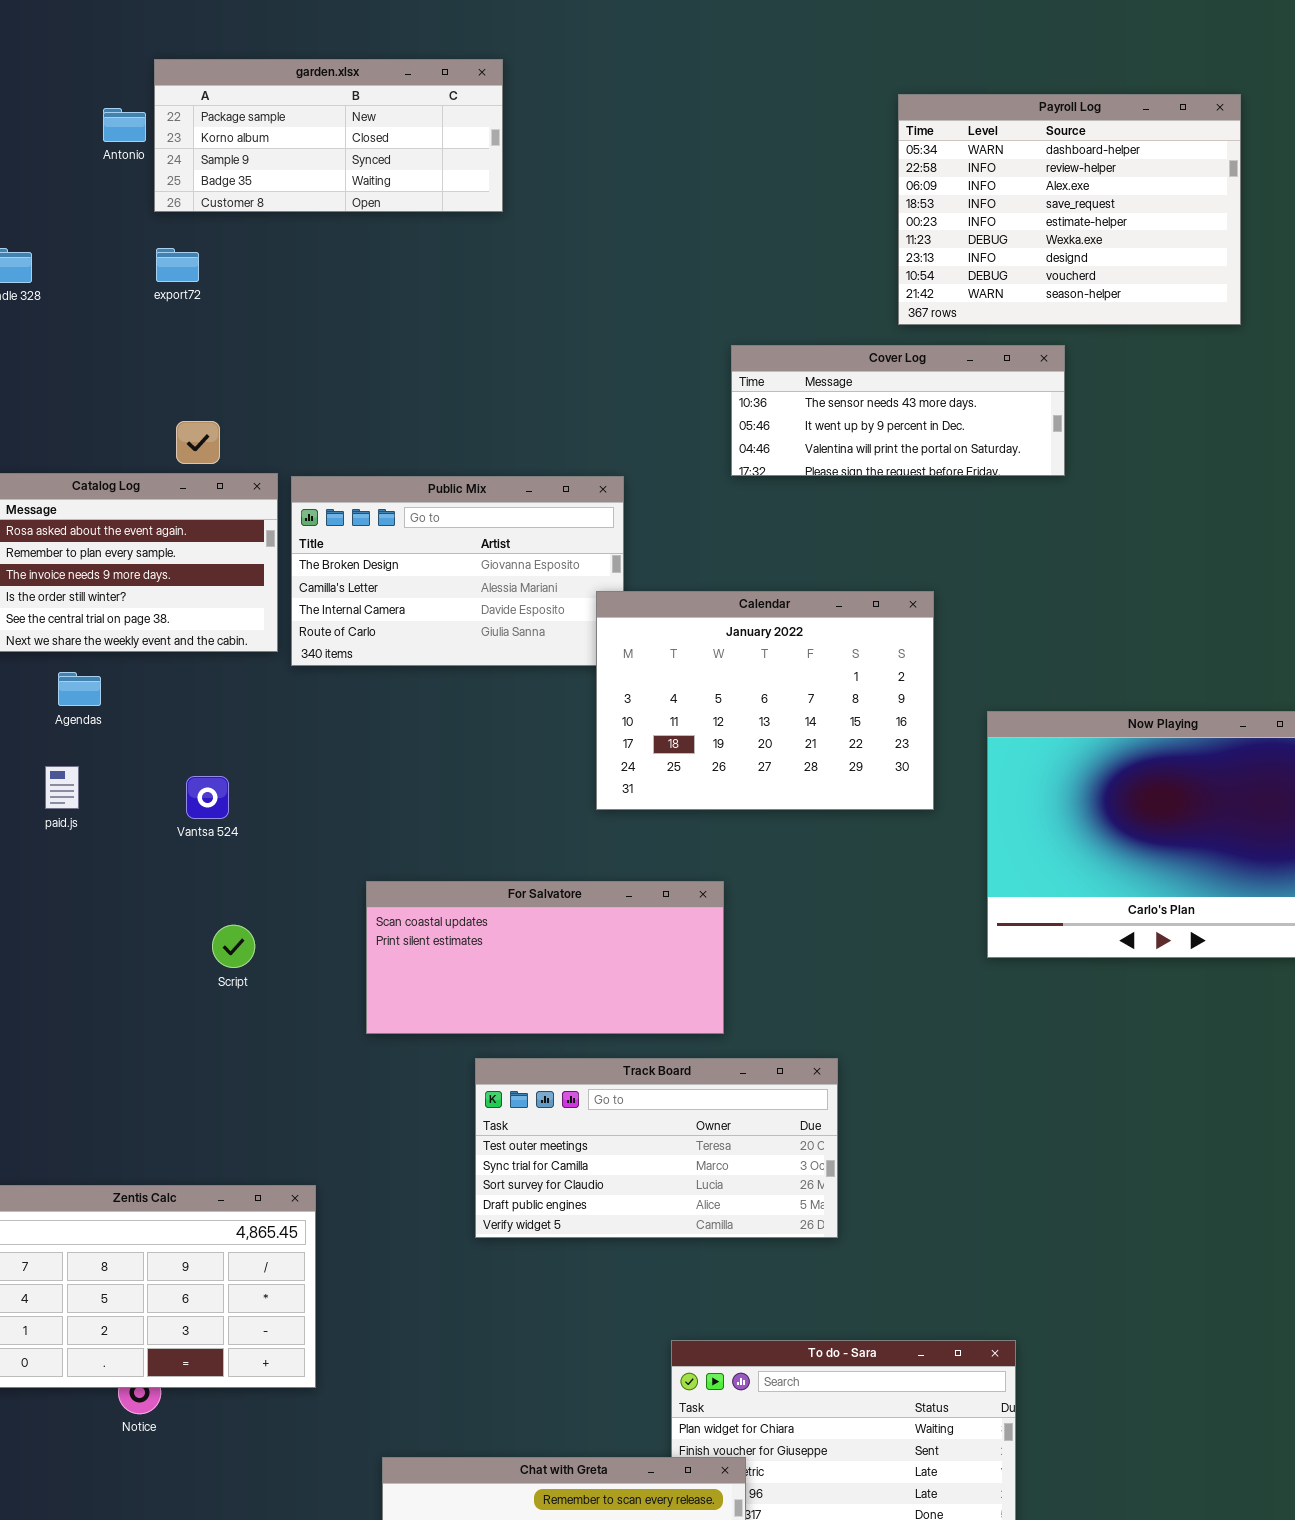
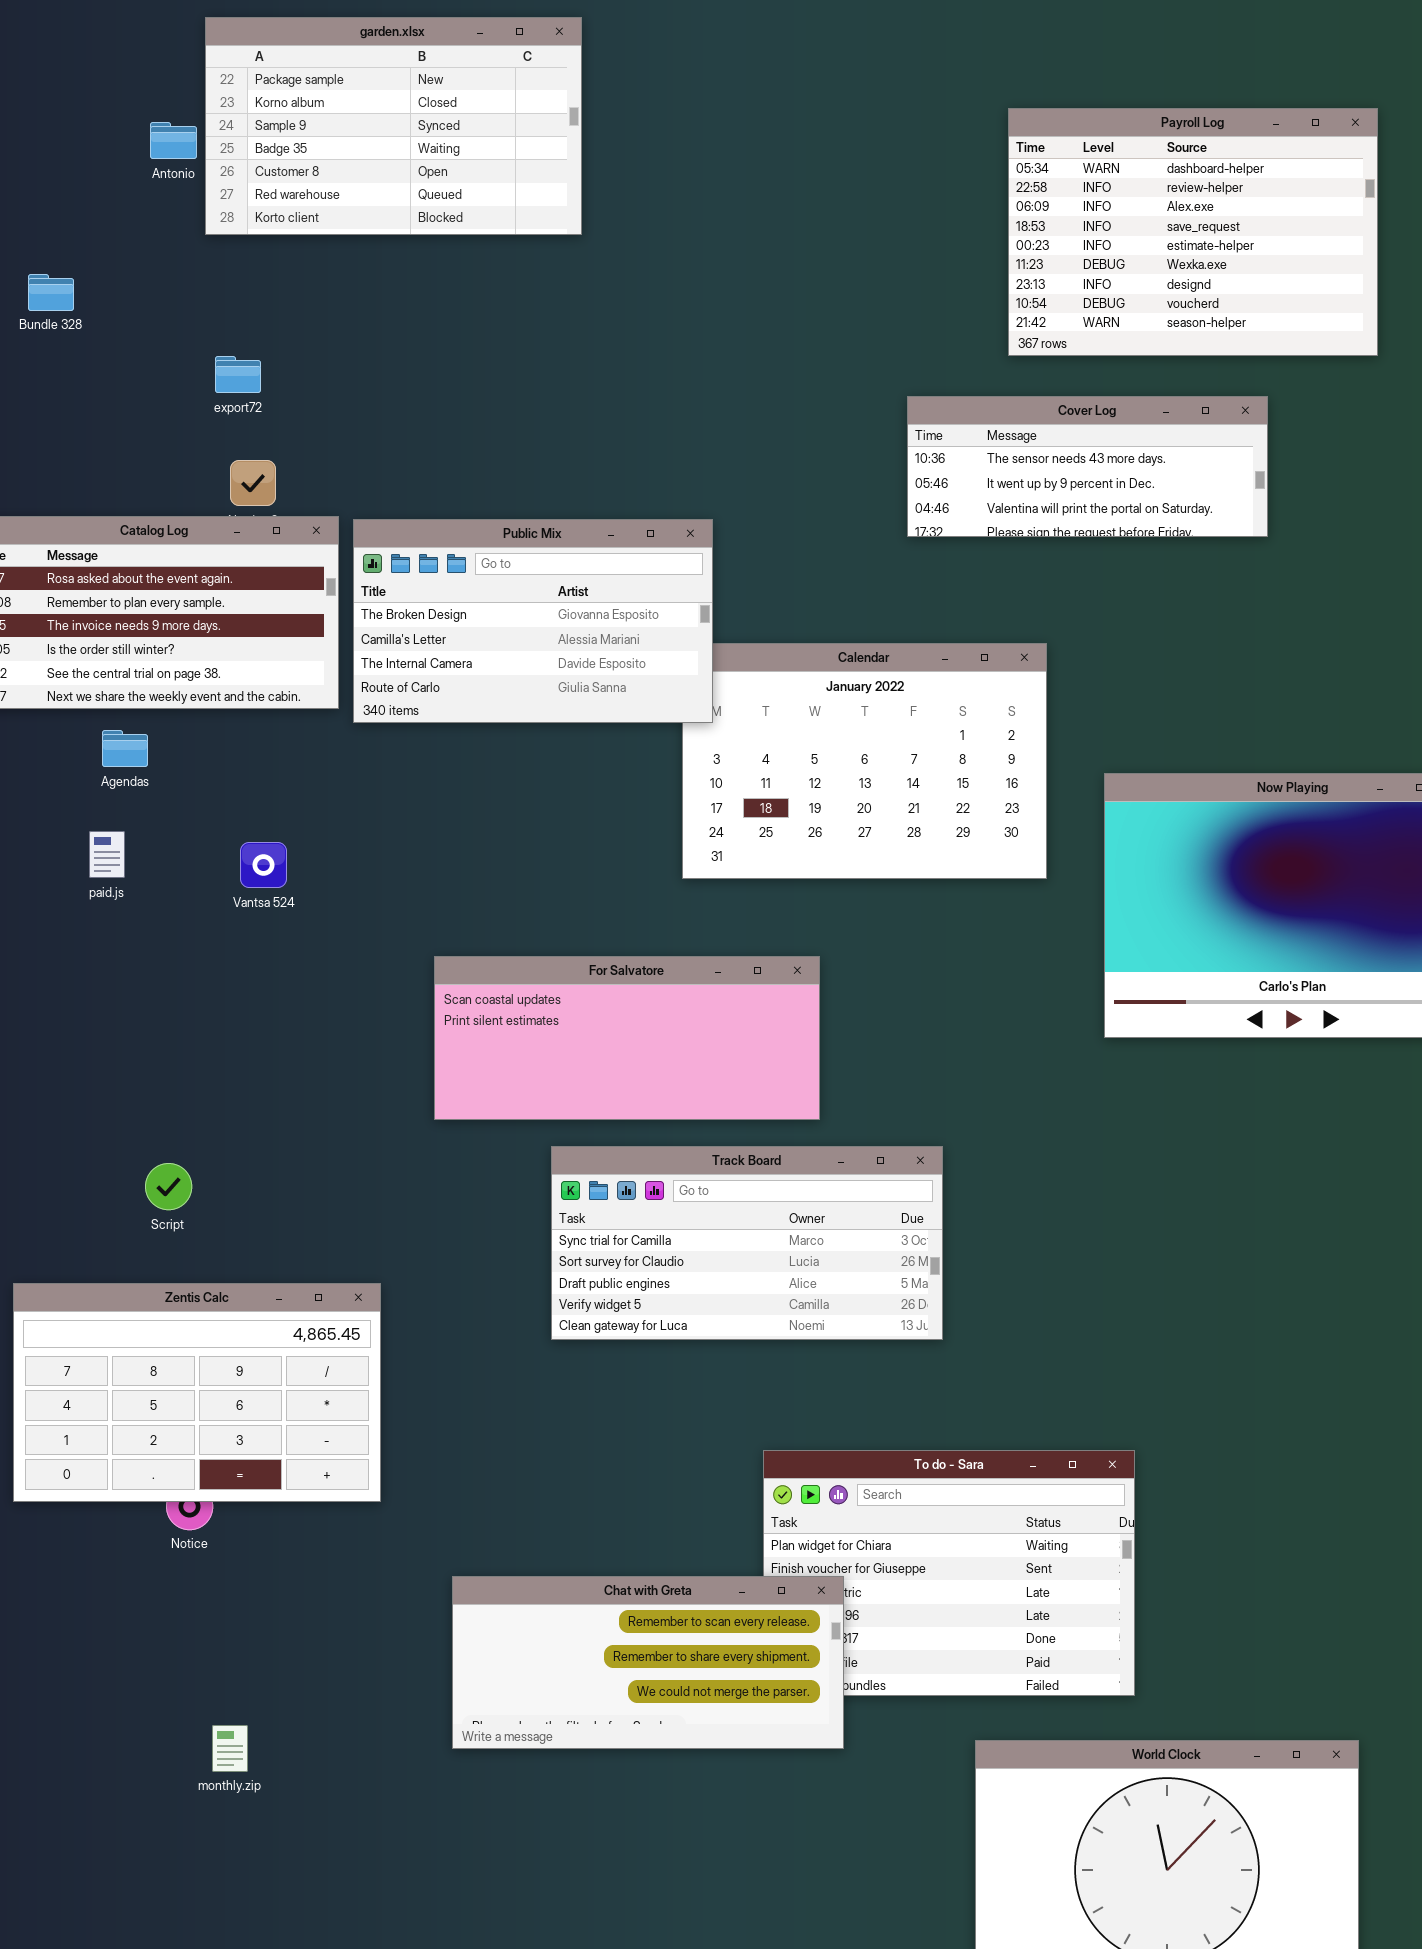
garden.xlsx: [154,59,503,212] -> [205,17,582,235], resized
export72: [156,248,199,282] -> [215,356,261,393], moved
Cover Log: [731,345,1065,476] -> [907,396,1268,537], moved
Public Mix: [291,476,624,666] -> [353,519,713,723], raised
Script: [212,925,255,968] -> [145,1163,192,1210], moved
Track Board: [475,1058,838,1238] -> [551,1146,943,1340], scrolled down 1 row

